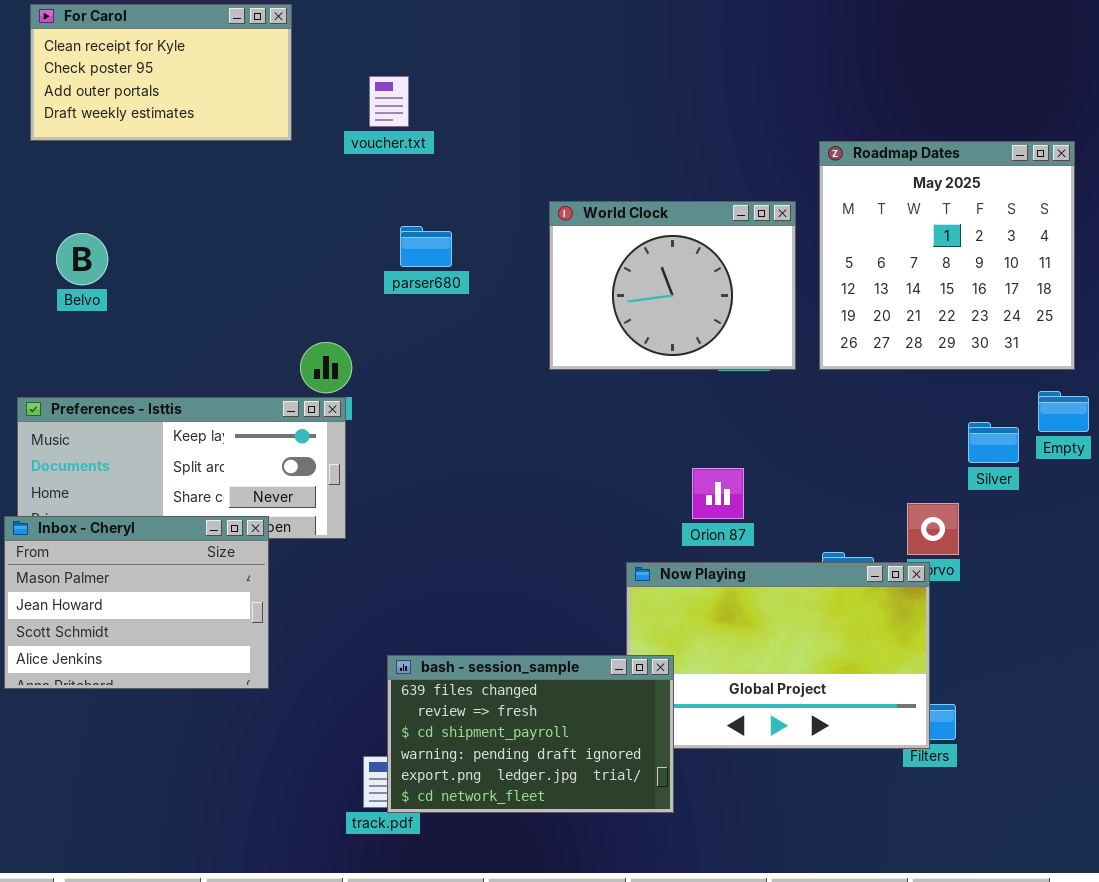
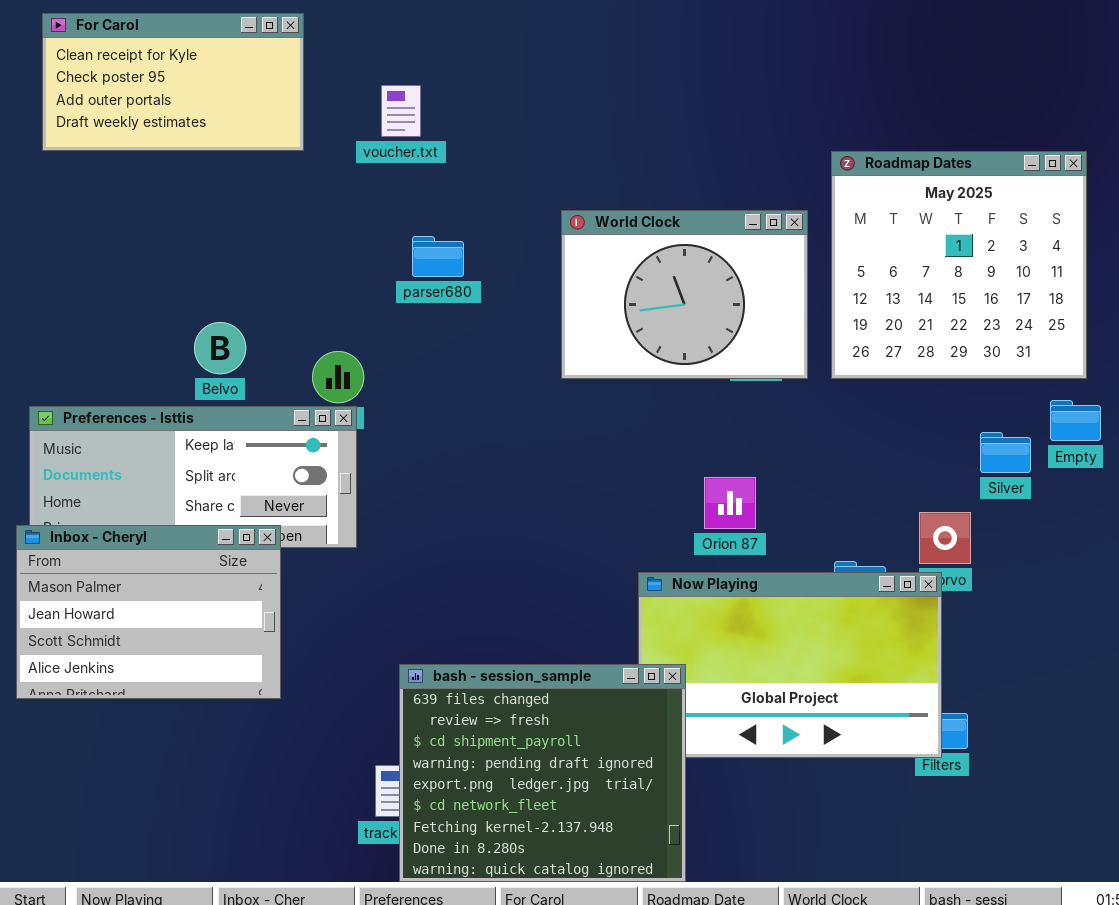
Belvo: [56,233,108,285] -> [194,322,246,374], moved
bash - session_sample: [387,655,674,813] -> [399,664,686,882], resized

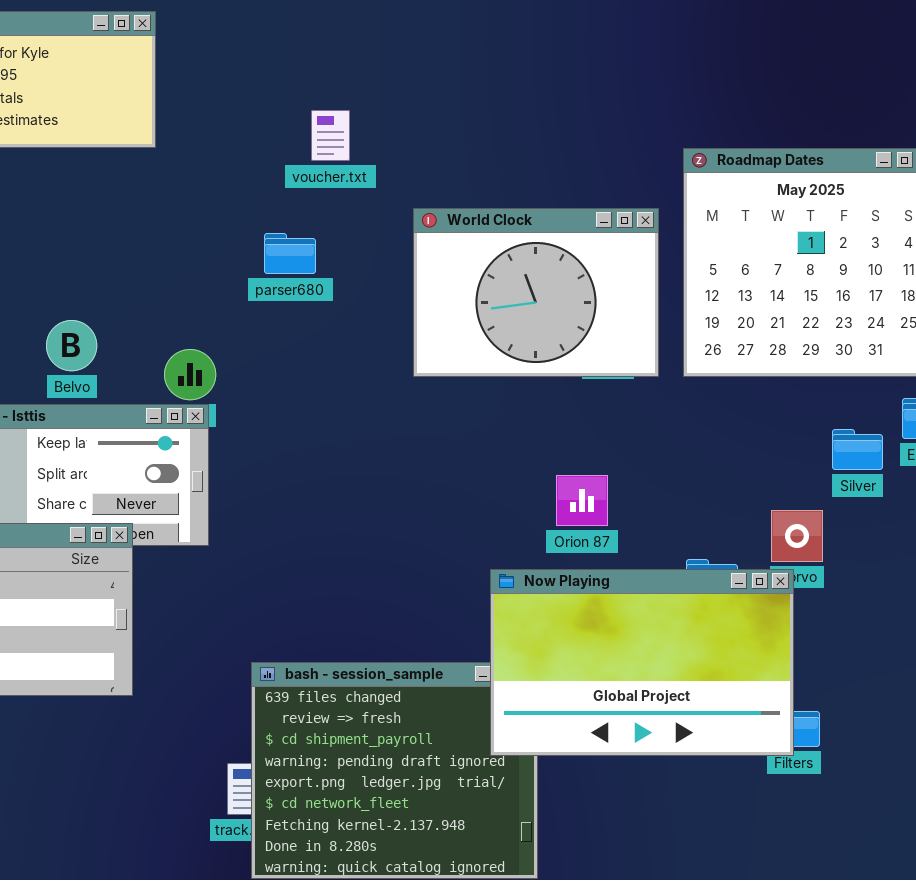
voucher.txt: [381,85,421,137] -> [311,110,350,161], moved
Now Playing: [638,572,942,758] -> [490,569,794,756], raised

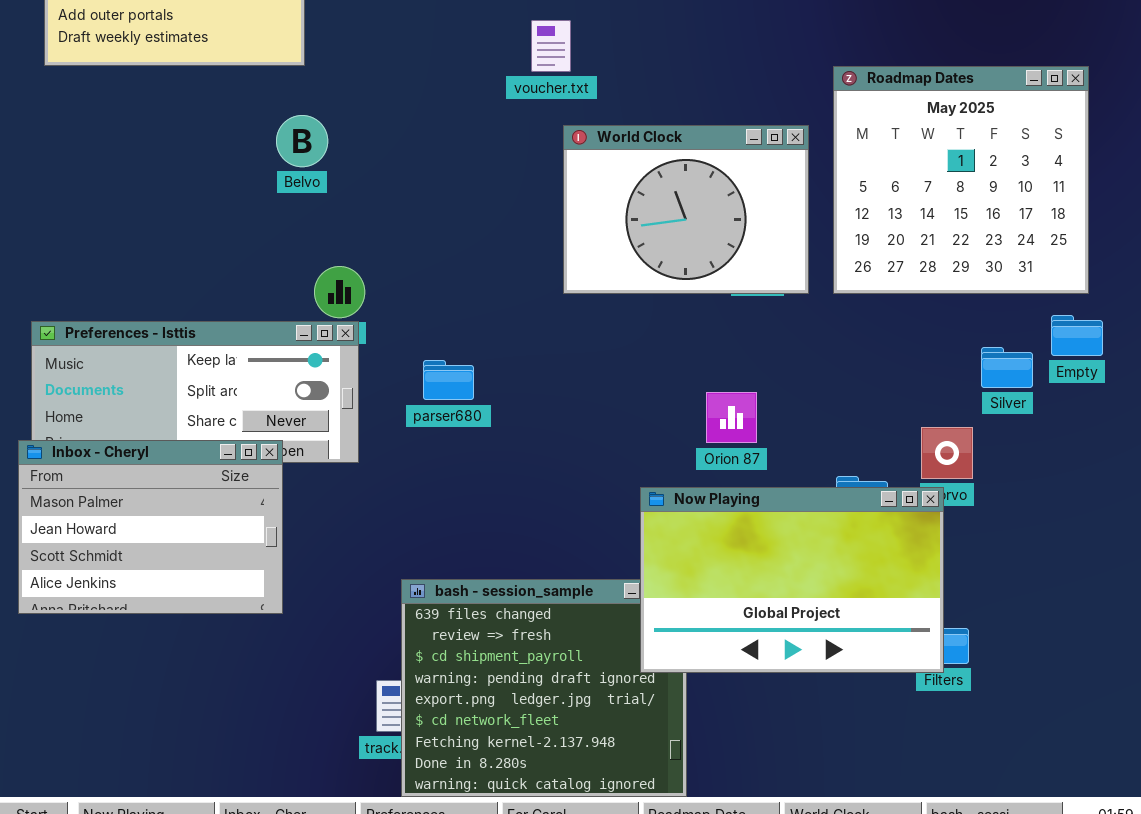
voucher.txt: [311,110,350,161] -> [531,20,571,72], moved
parser680: [264,233,316,274] -> [423,360,474,400], moved
Belvo: [46,320,97,371] -> [276,115,328,167], moved

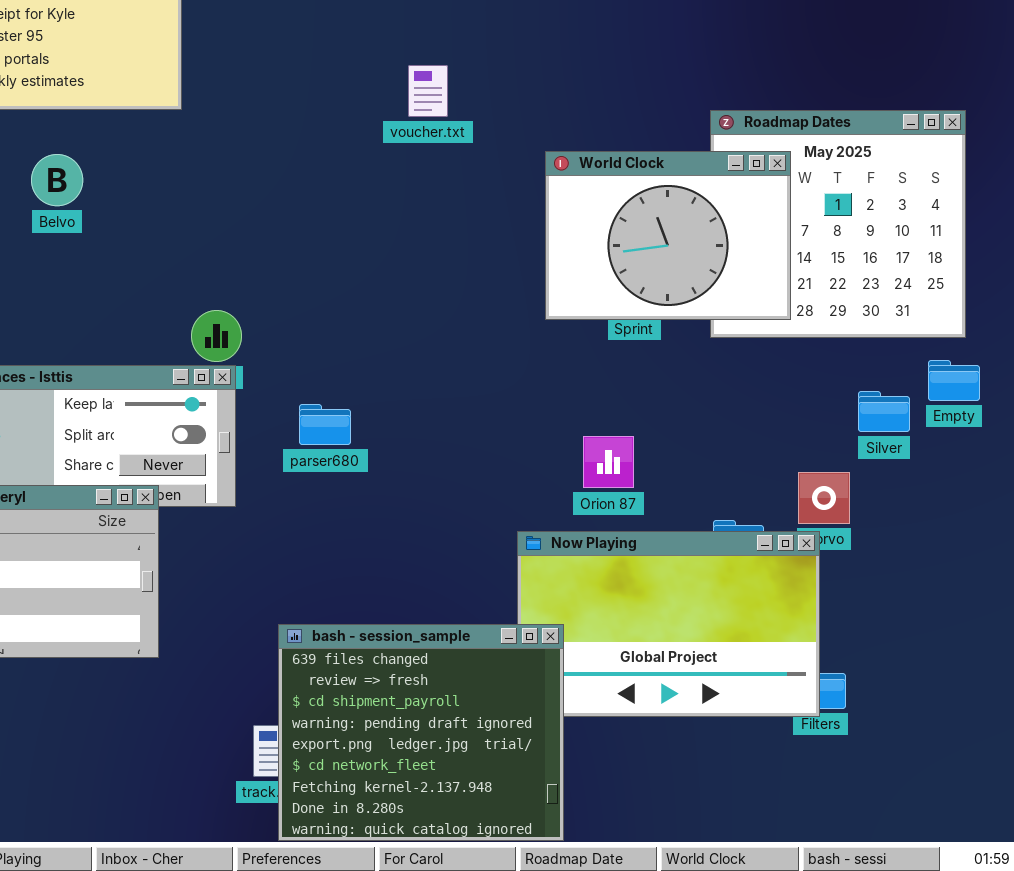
Belvo: [276,115,328,167] -> [31,154,83,206], moved
World Clock: [563,125,809,294] -> [545,151,791,320], moved
bash - session_sample: [401,579,687,797] -> [278,624,564,841], raised

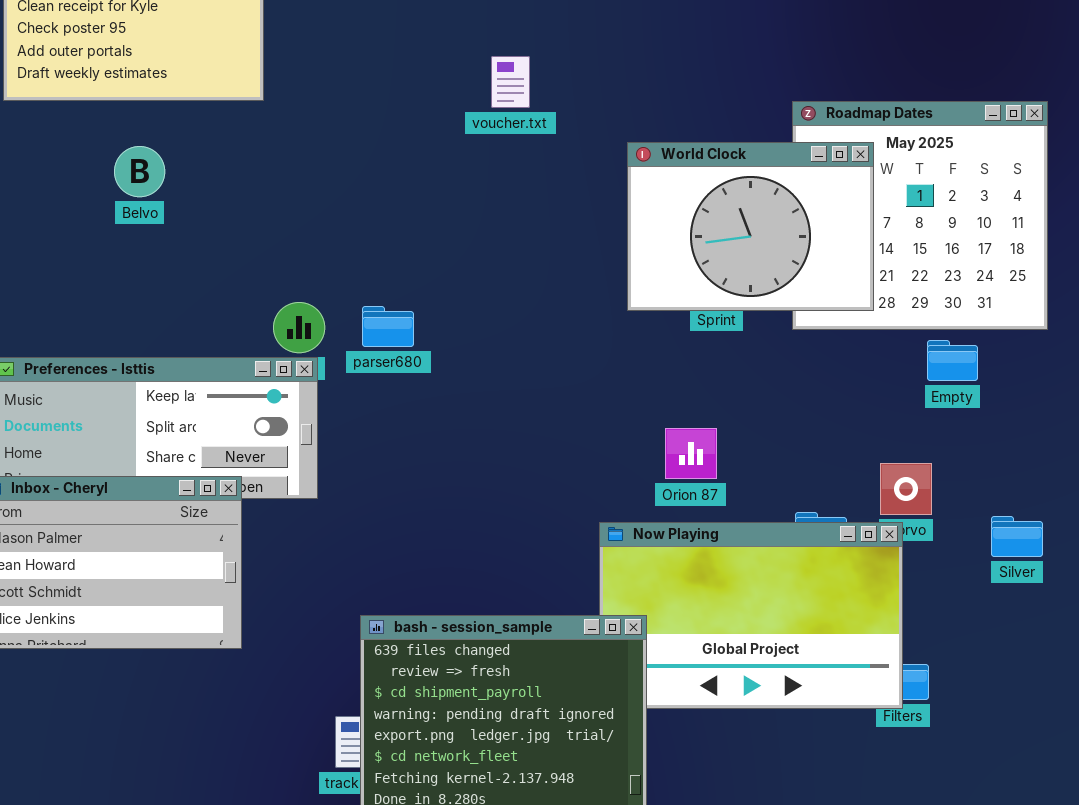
Empty: [928,360,980,401] -> [927,340,978,381], moved
Silver: [858,391,910,432] -> [991,516,1043,557], moved
parser680: [299,404,351,445] -> [362,306,414,347], moved

